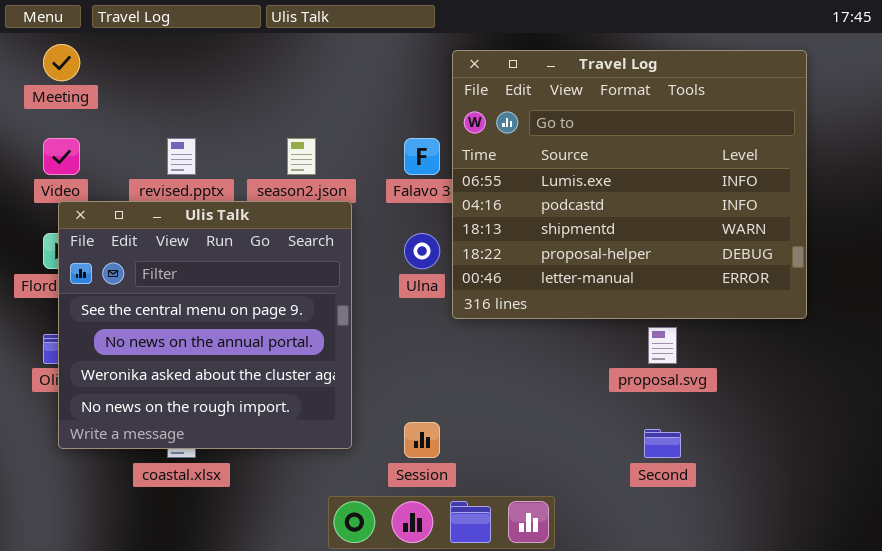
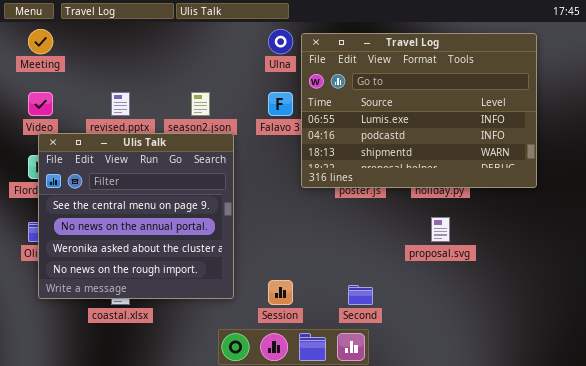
Travel Log: [452,50,807,319] -> [301,33,537,188], resized
Ulna: [404,233,440,269] -> [268,29,293,54], moved
Second: [644,429,681,458] -> [348,285,373,305], moved

